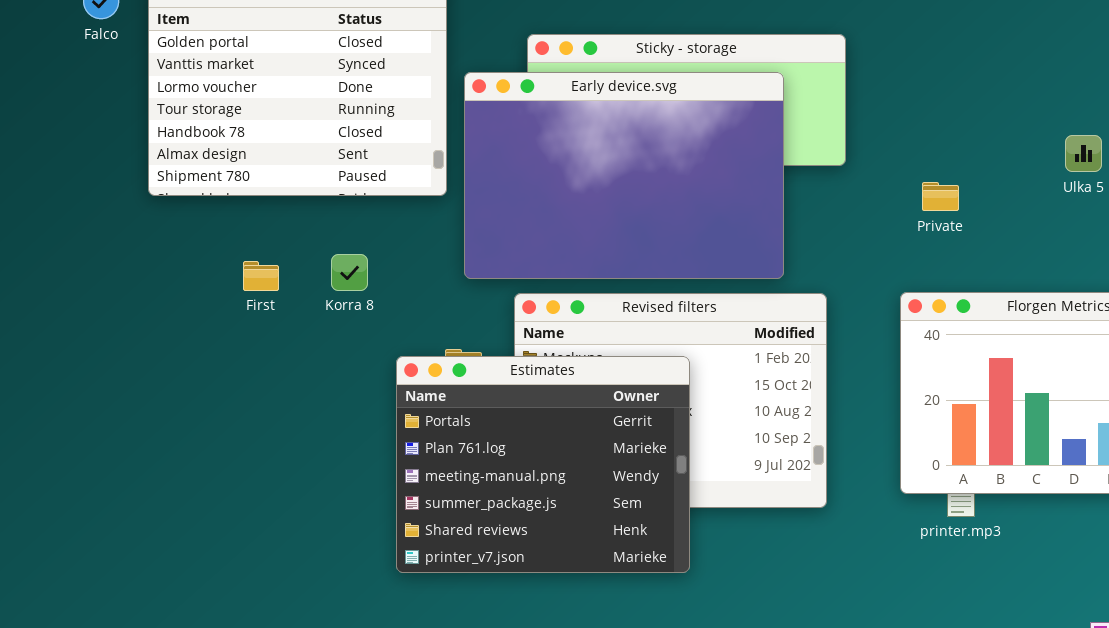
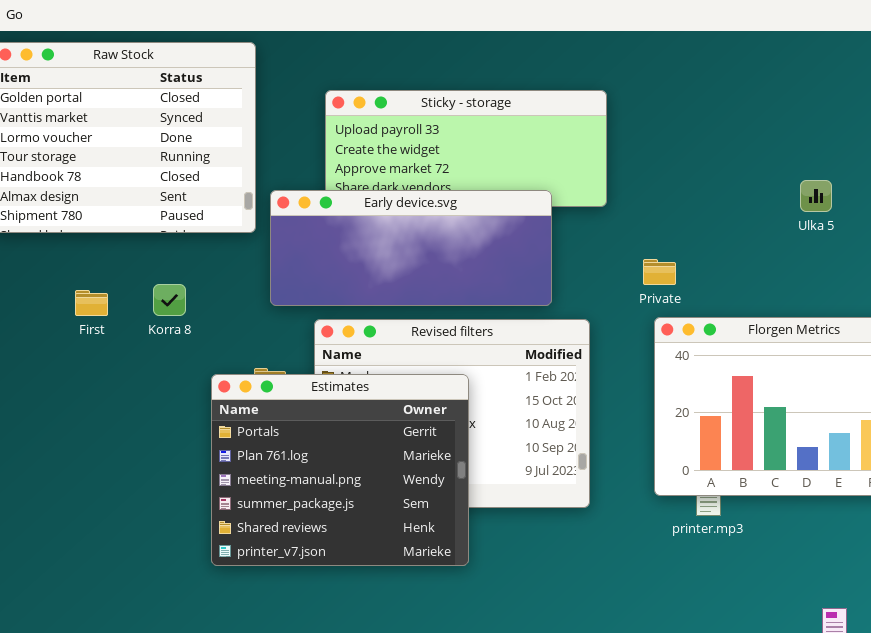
Early device.svg: [464,72,784,279] -> [270,190,552,306], resized
Private: [922,182,959,211] -> [643,259,676,285], moved

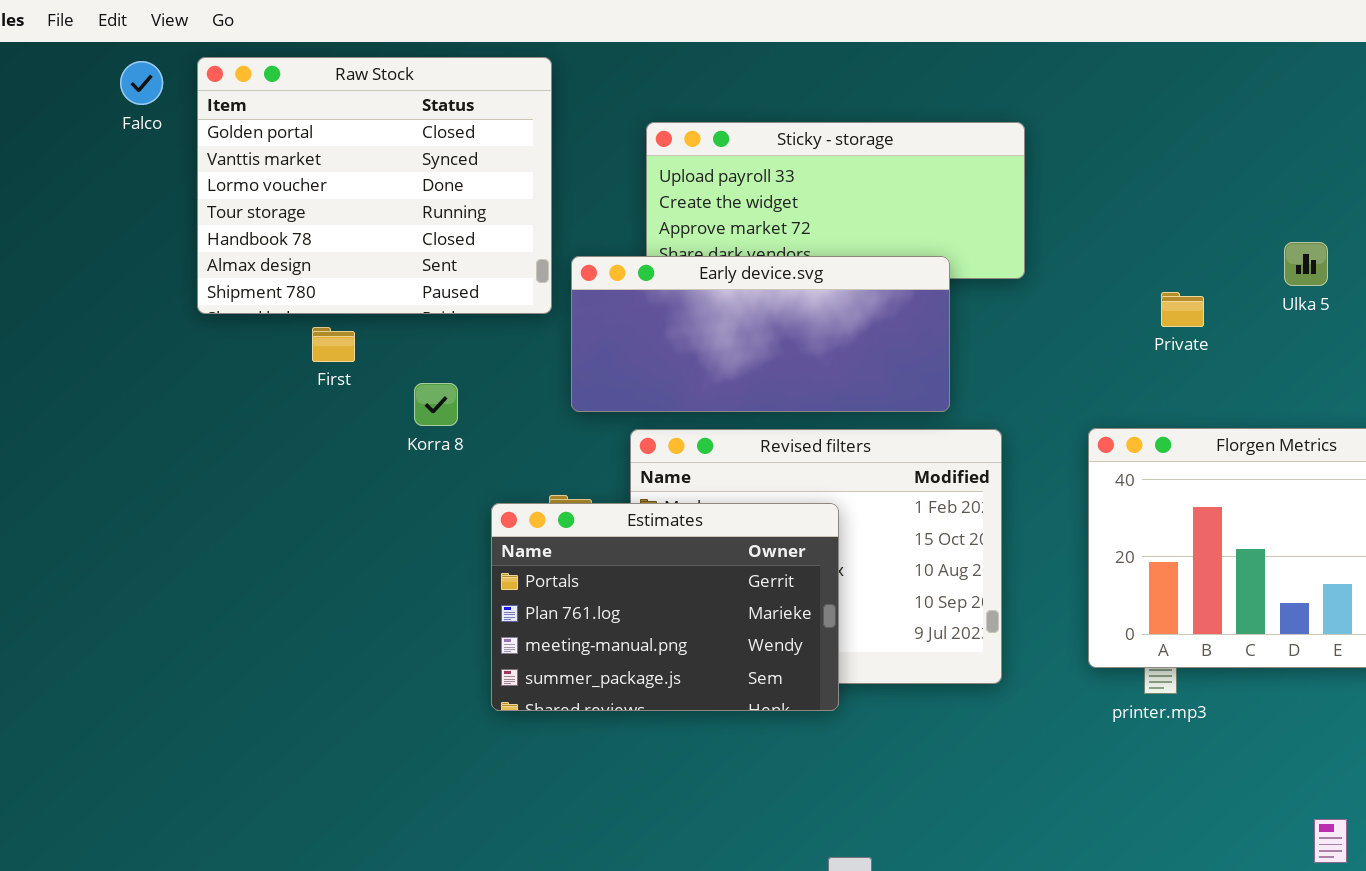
Private: [643,259,676,285] -> [1161,292,1204,327], moved
First: [75,290,108,316] -> [312,327,355,362], moved
Estimates: [211,374,469,566] -> [491,503,839,711], resized

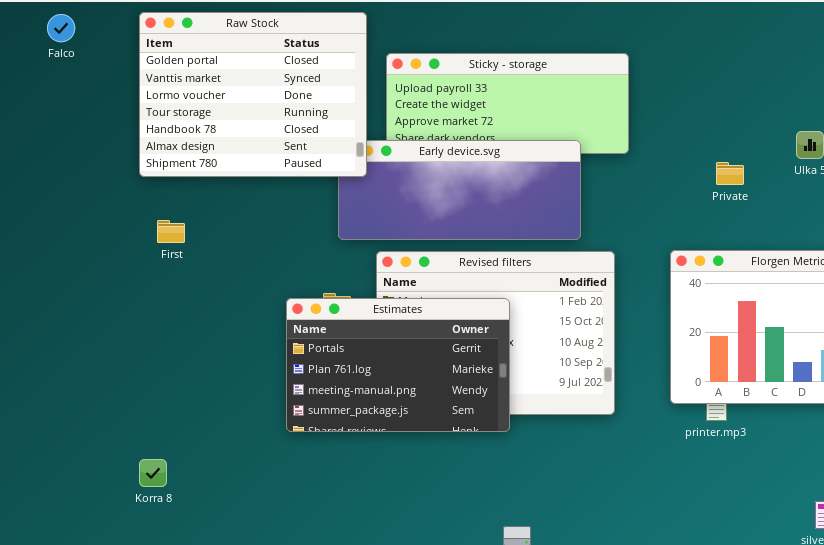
Raw Stock: [197,57,552,314] -> [139,12,367,177], moved
First: [312,327,355,362] -> [157,220,185,243], moved
Korra 8: [414,383,458,426] -> [139,459,167,487], moved

